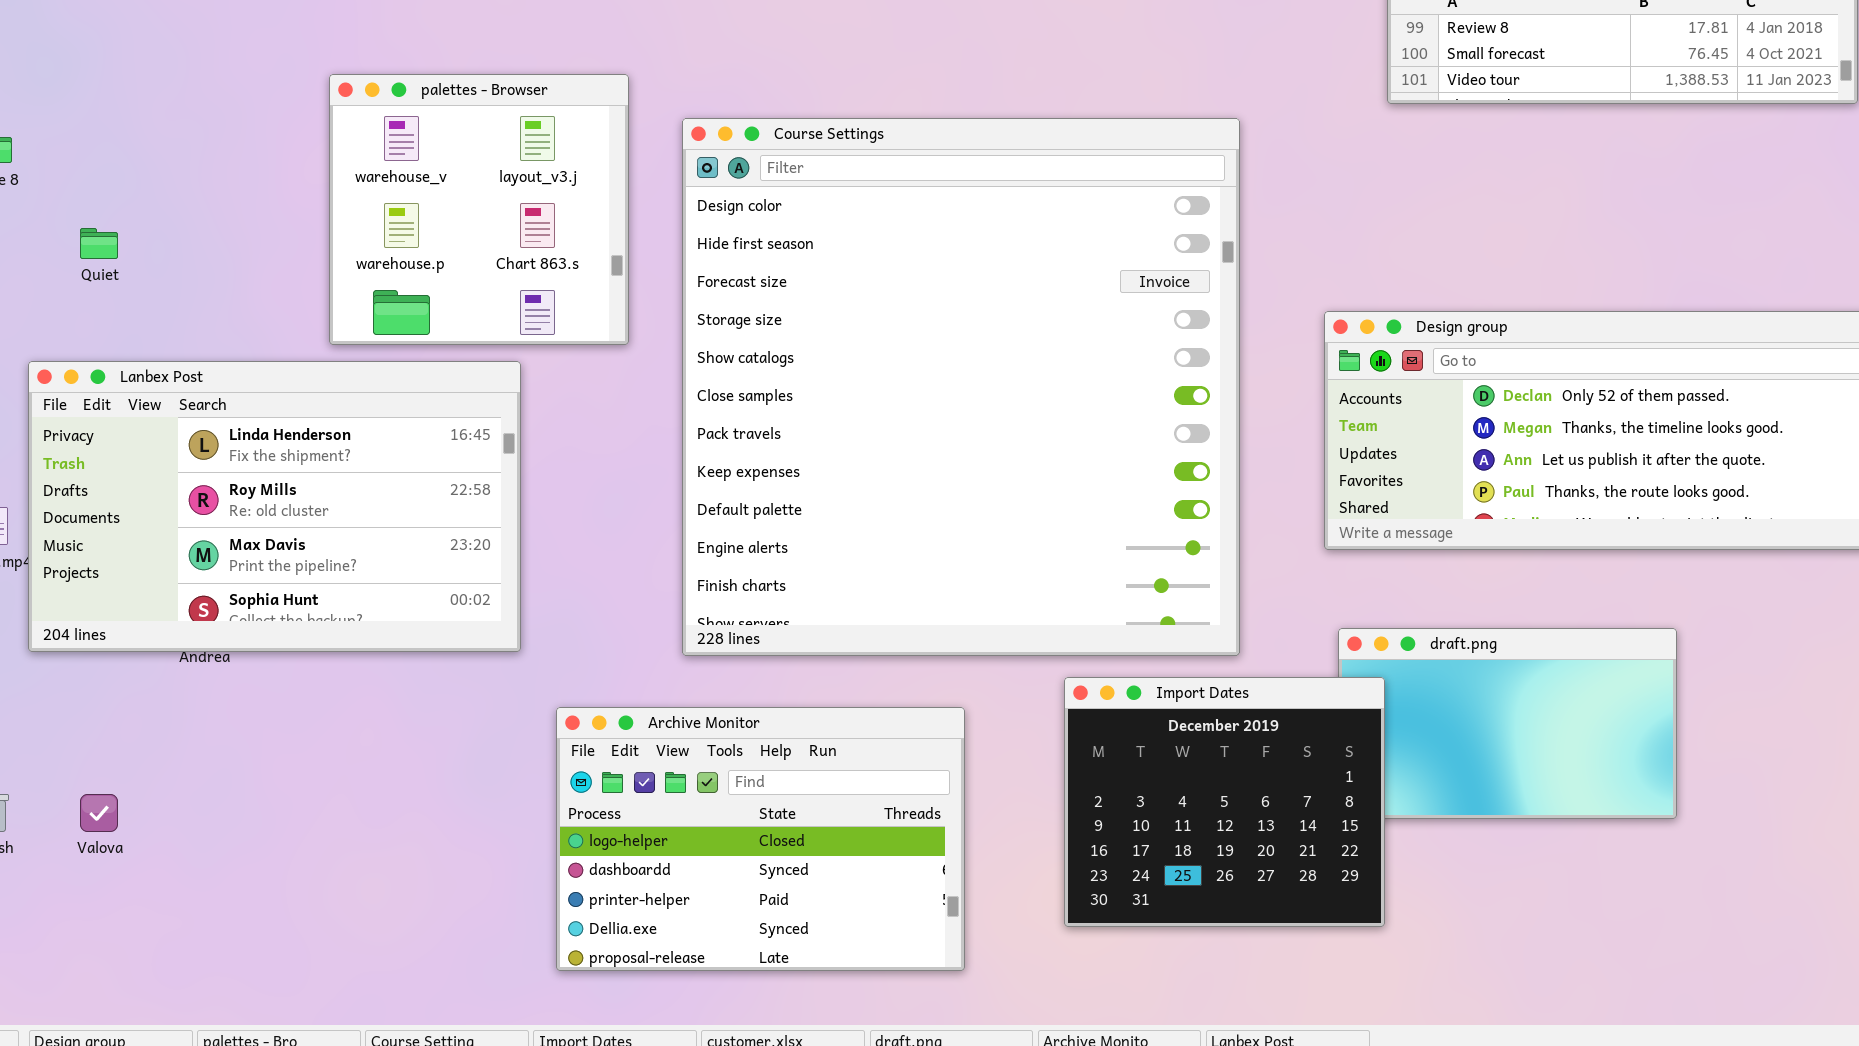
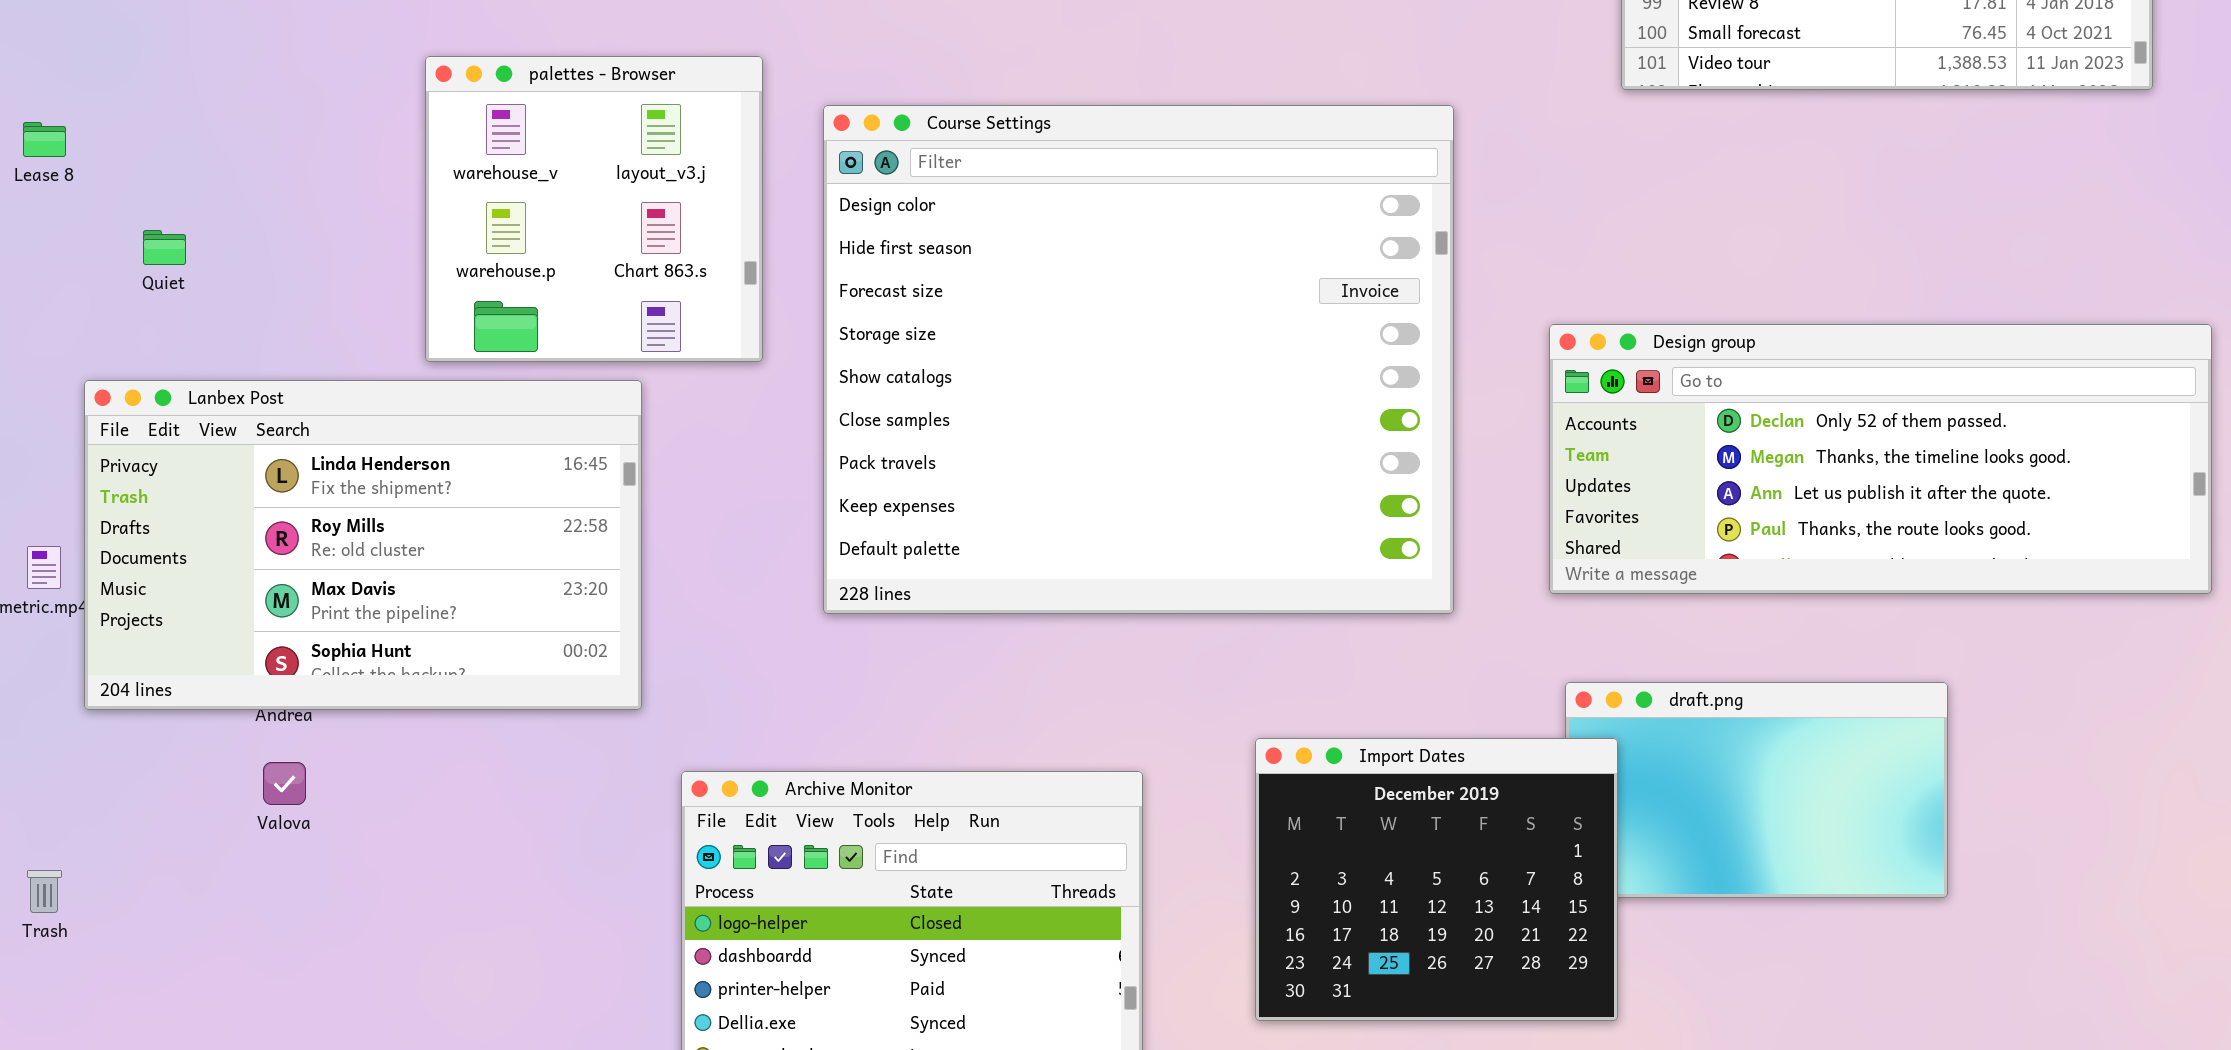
Course Settings: [682,118,1240,656] -> [823,105,1454,614], resized
Valova: [80,794,118,832] -> [263,762,306,805], moved

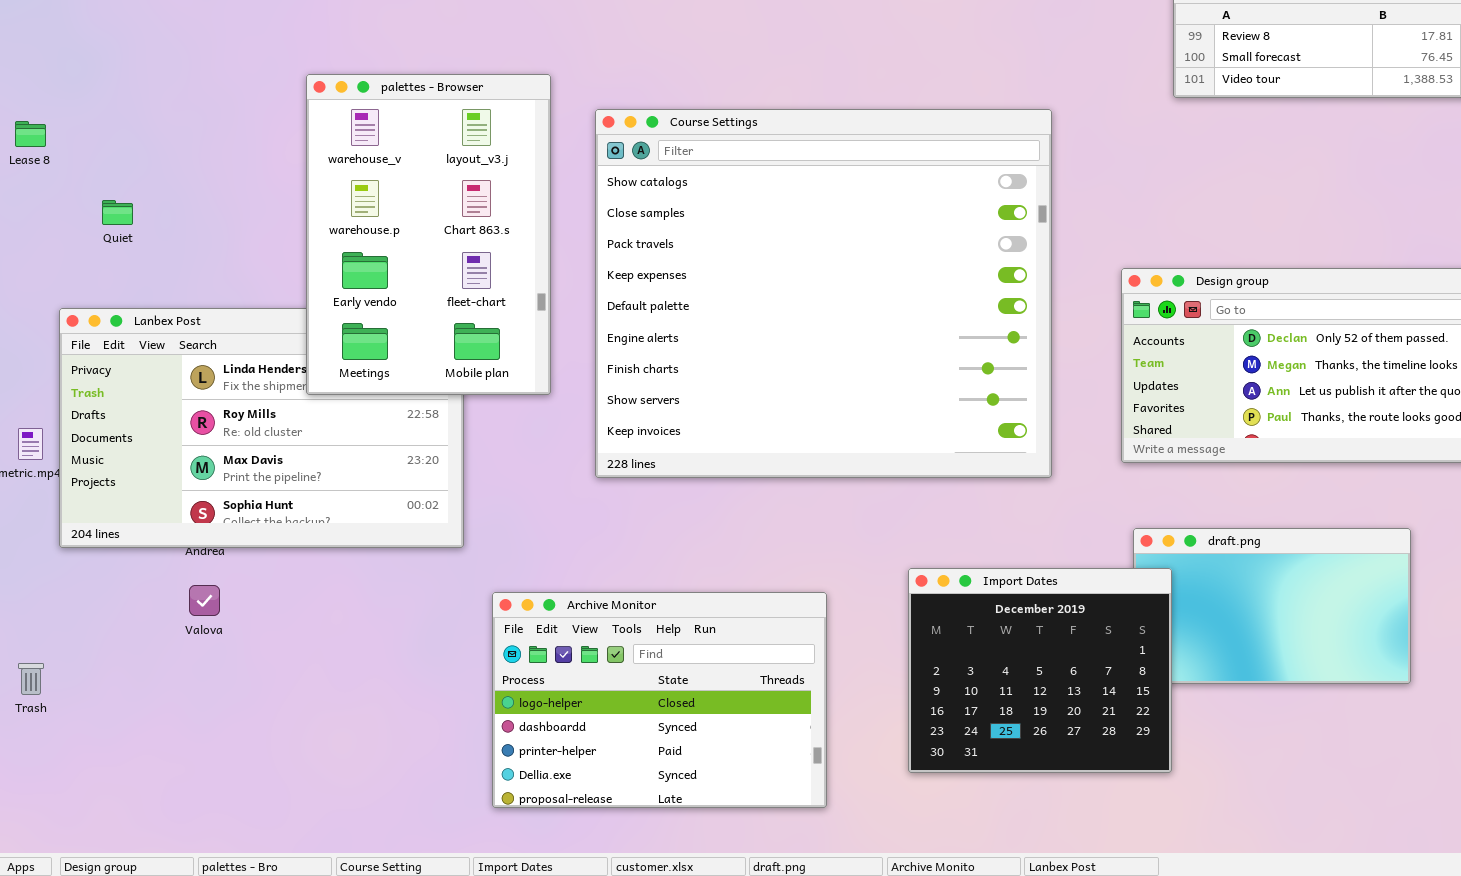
palettes - Browser: [425,56,763,362] -> [306,74,551,395], resized
Course Settings: [823,105,1454,614] -> [595,109,1052,478], scrolled down 4 rows

